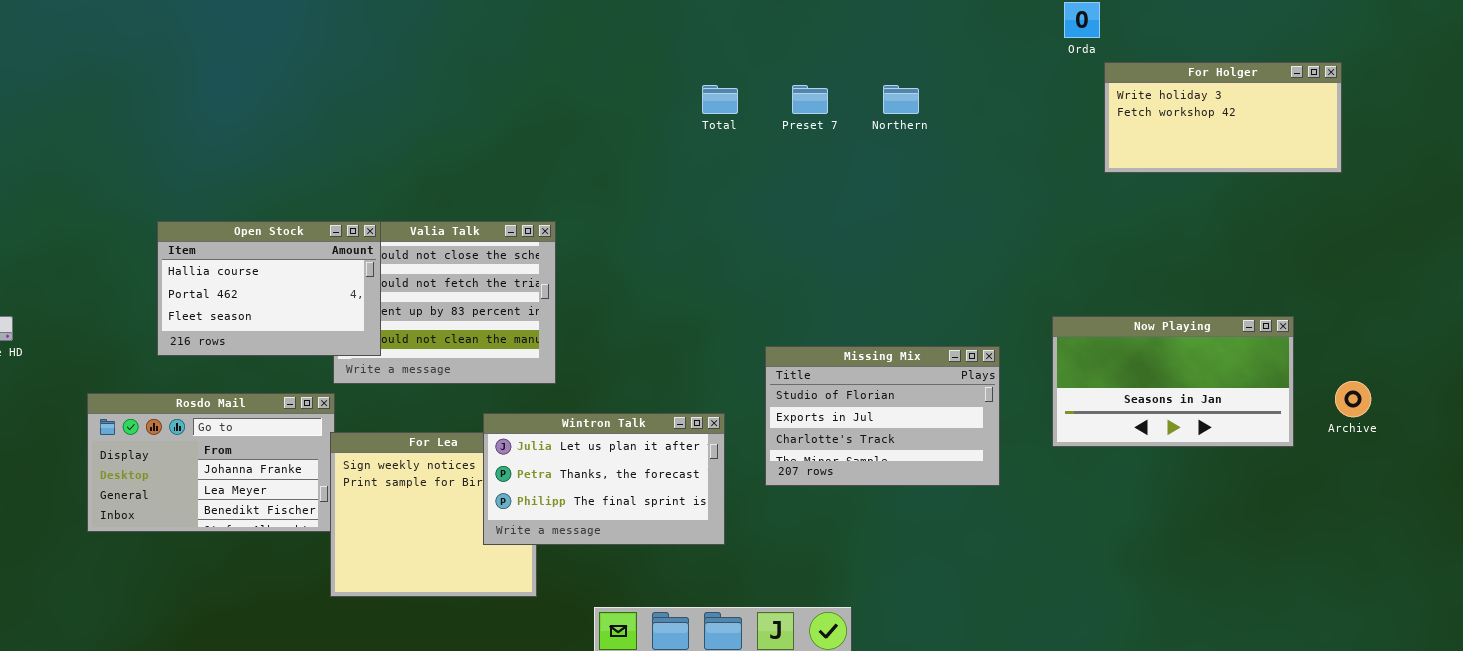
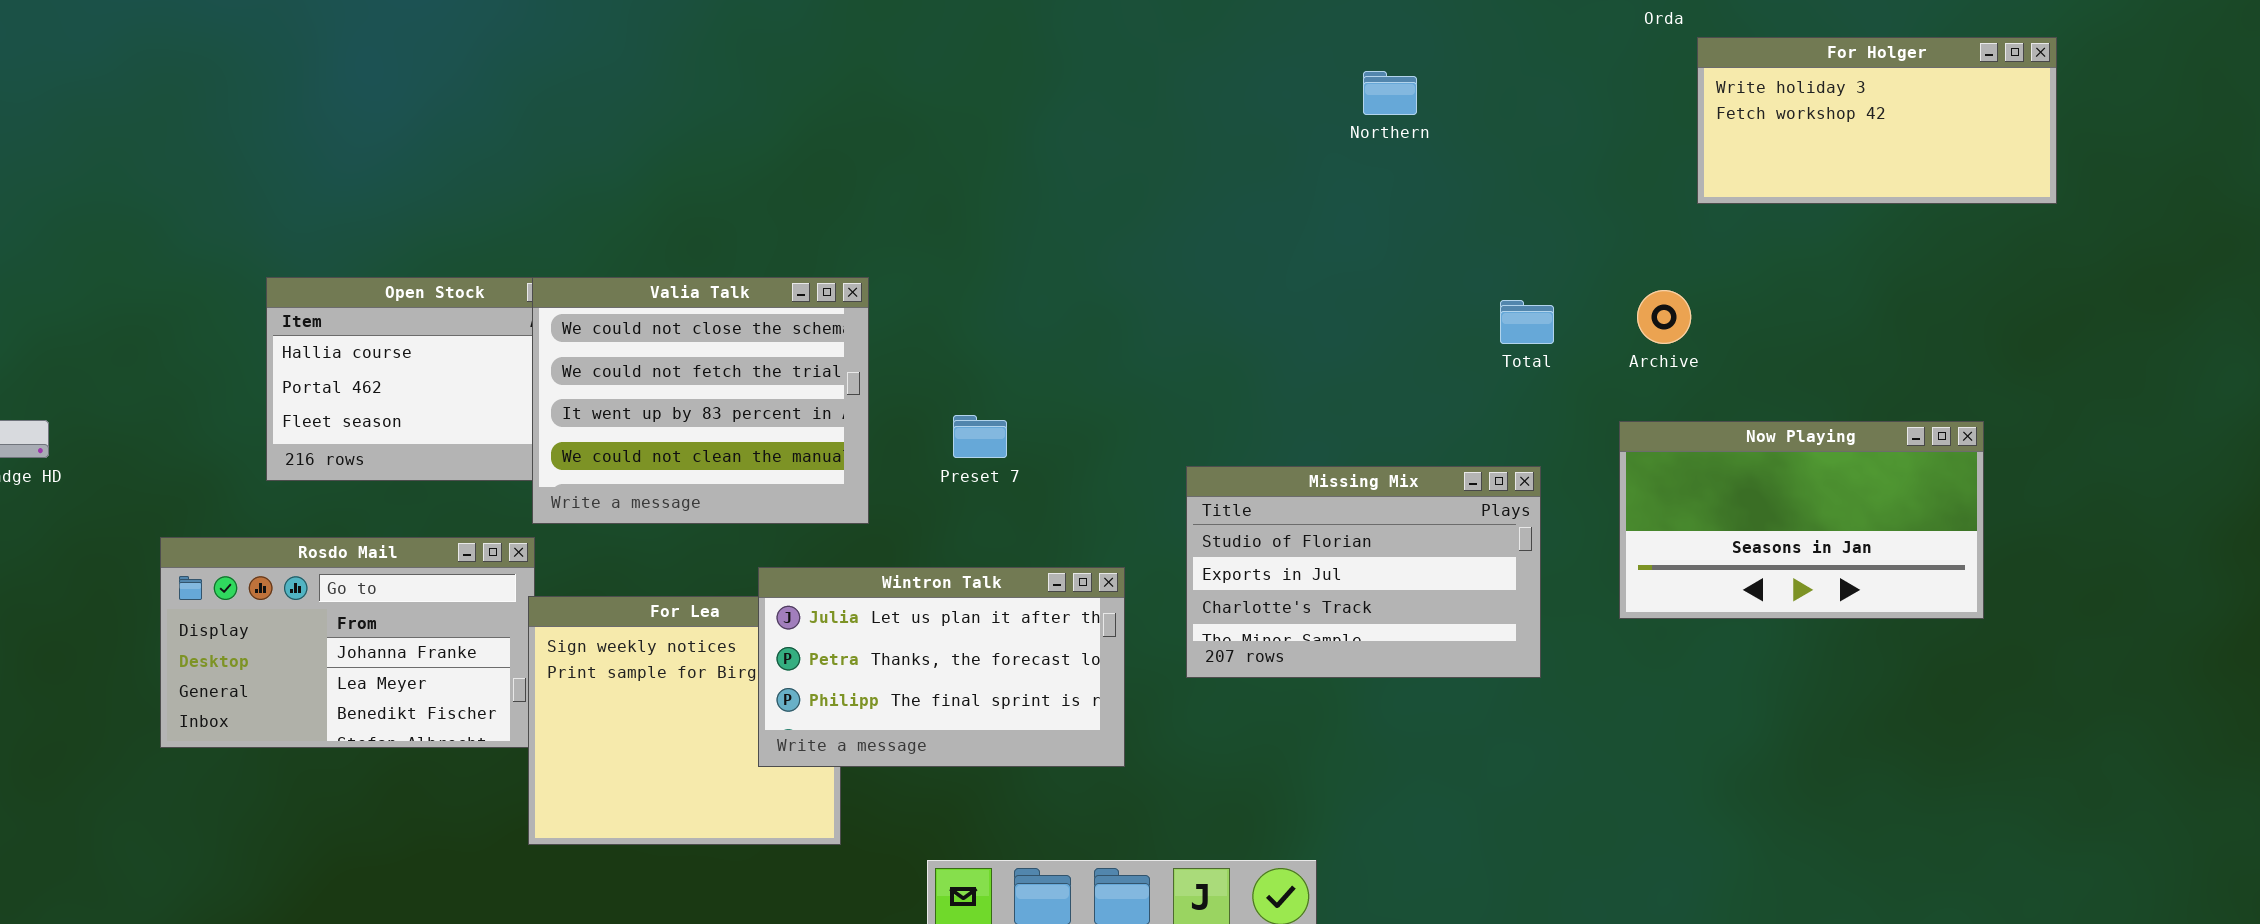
Total: [702,85,738,114] -> [1500,300,1554,344], moved
Preset 7: [792,85,828,114] -> [953,415,1007,458], moved
Valia Talk: [333,221,556,384] -> [532,277,869,524], raised
Archive: [1335,381,1371,417] -> [1637,290,1691,344], moved

